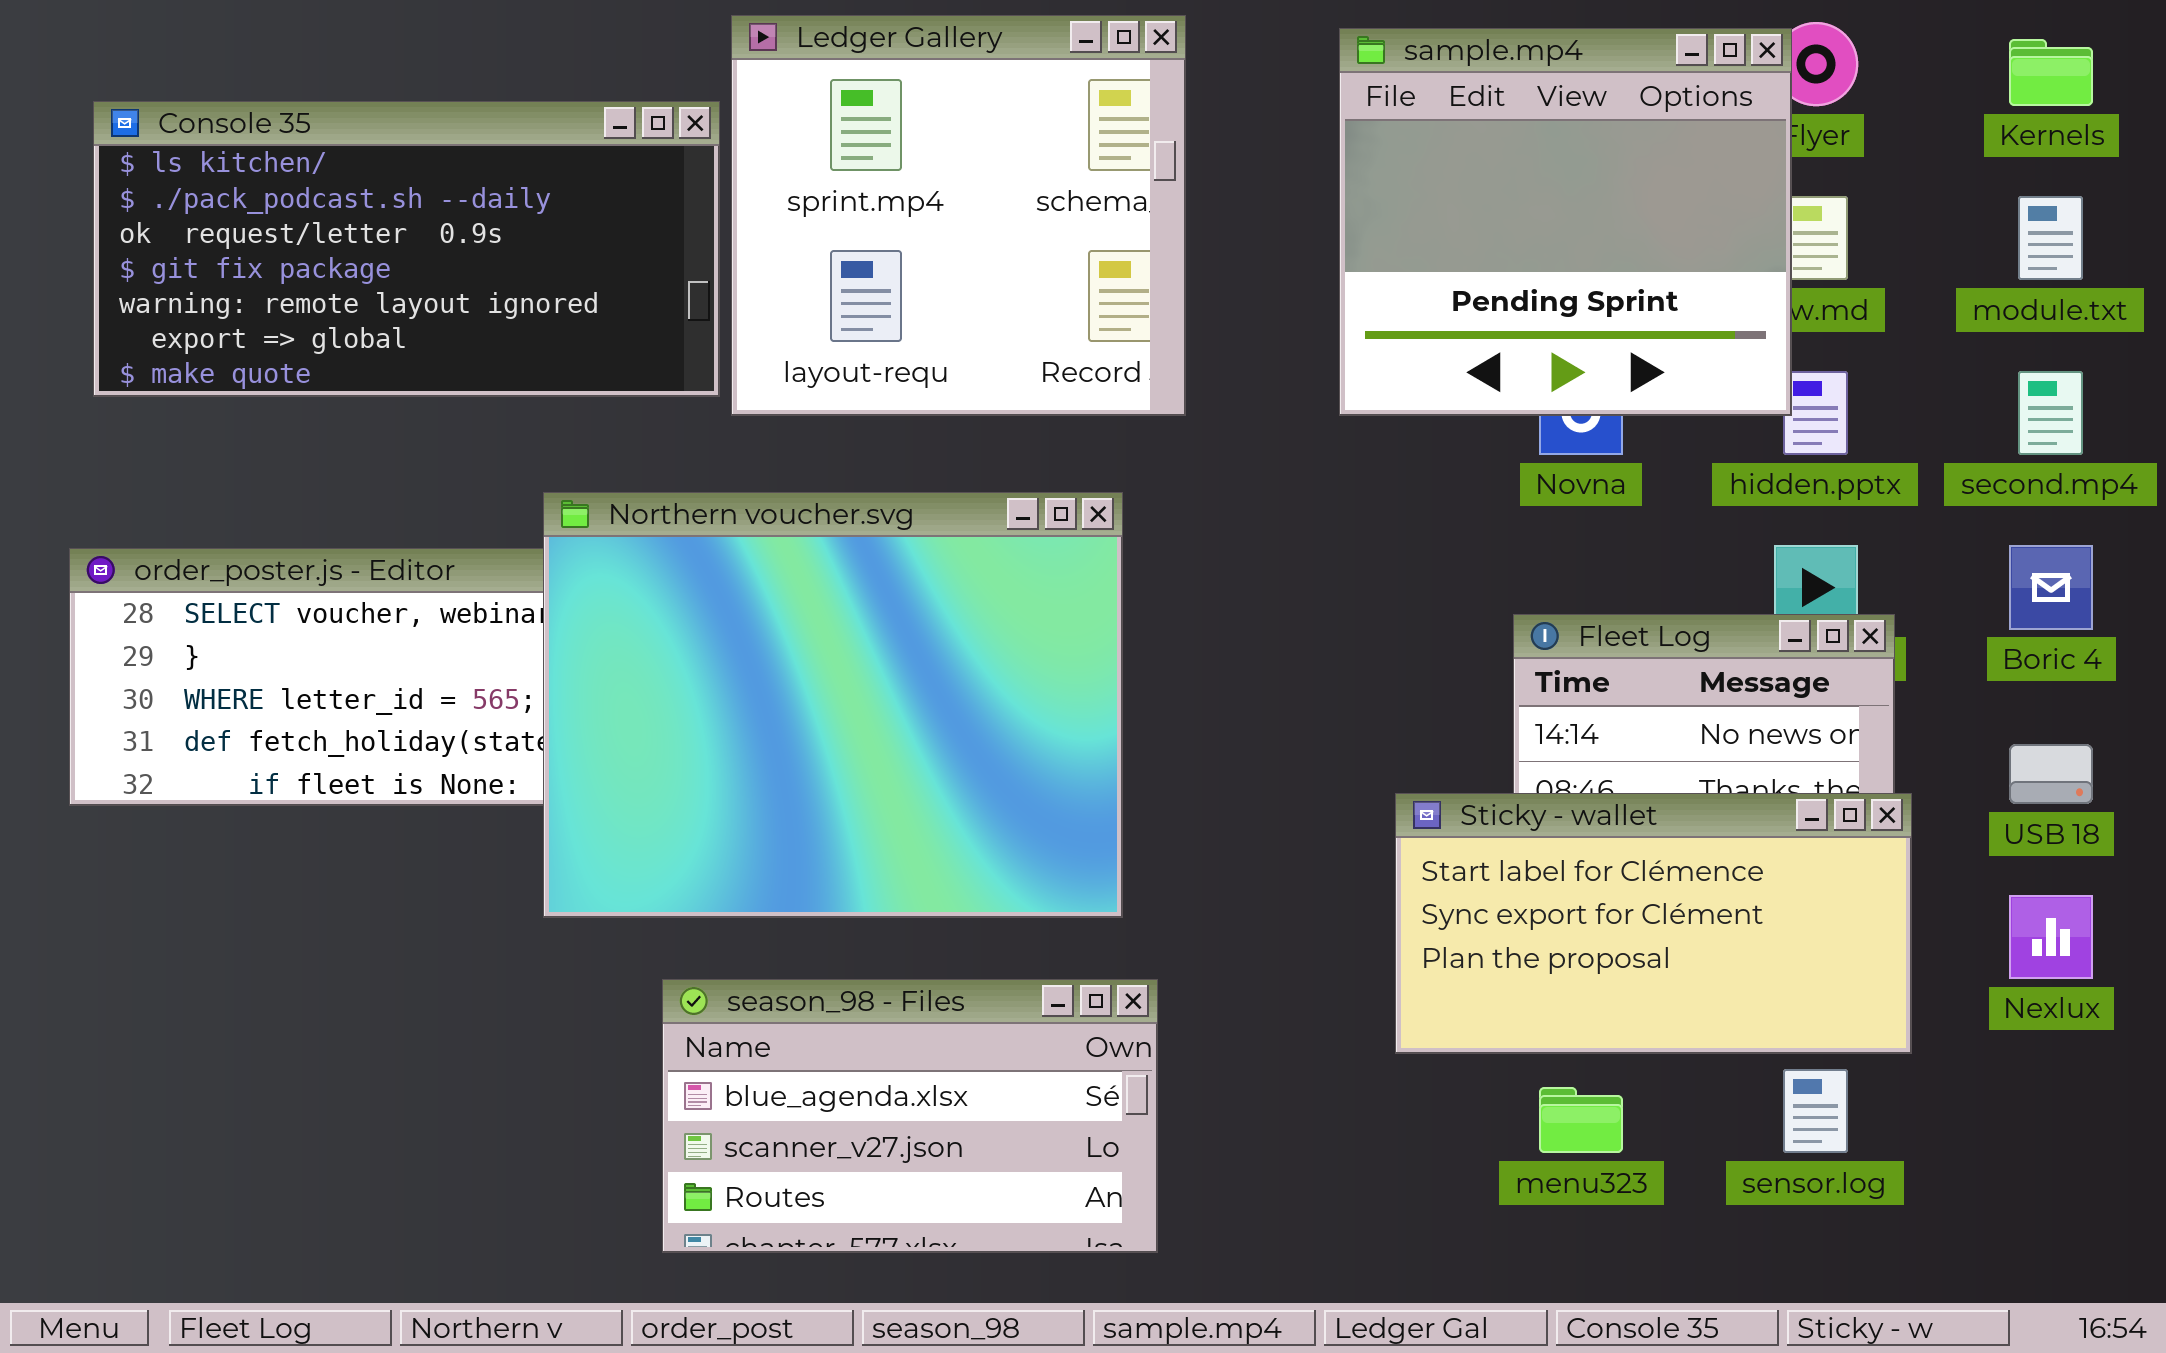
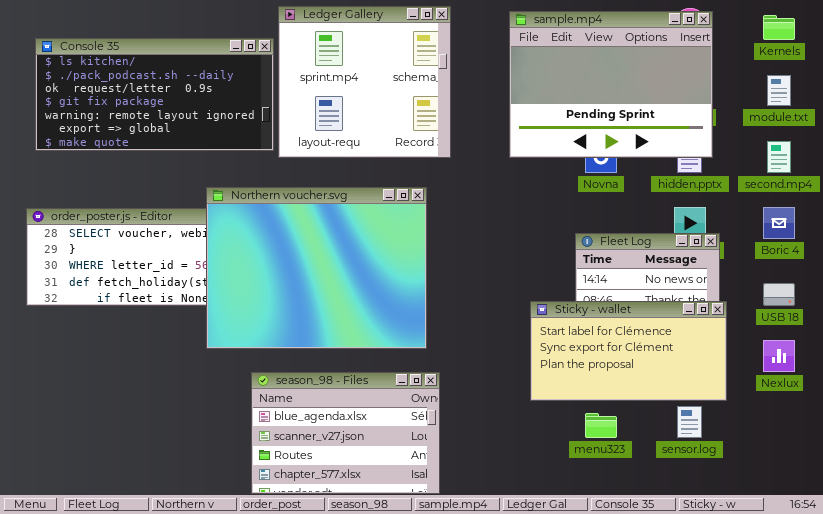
sample.mp4: [1339,28,1792,416] -> [509,11,713,158], resized
season_98 - Files: [662,979,1158,1253] -> [251,372,440,494], resized

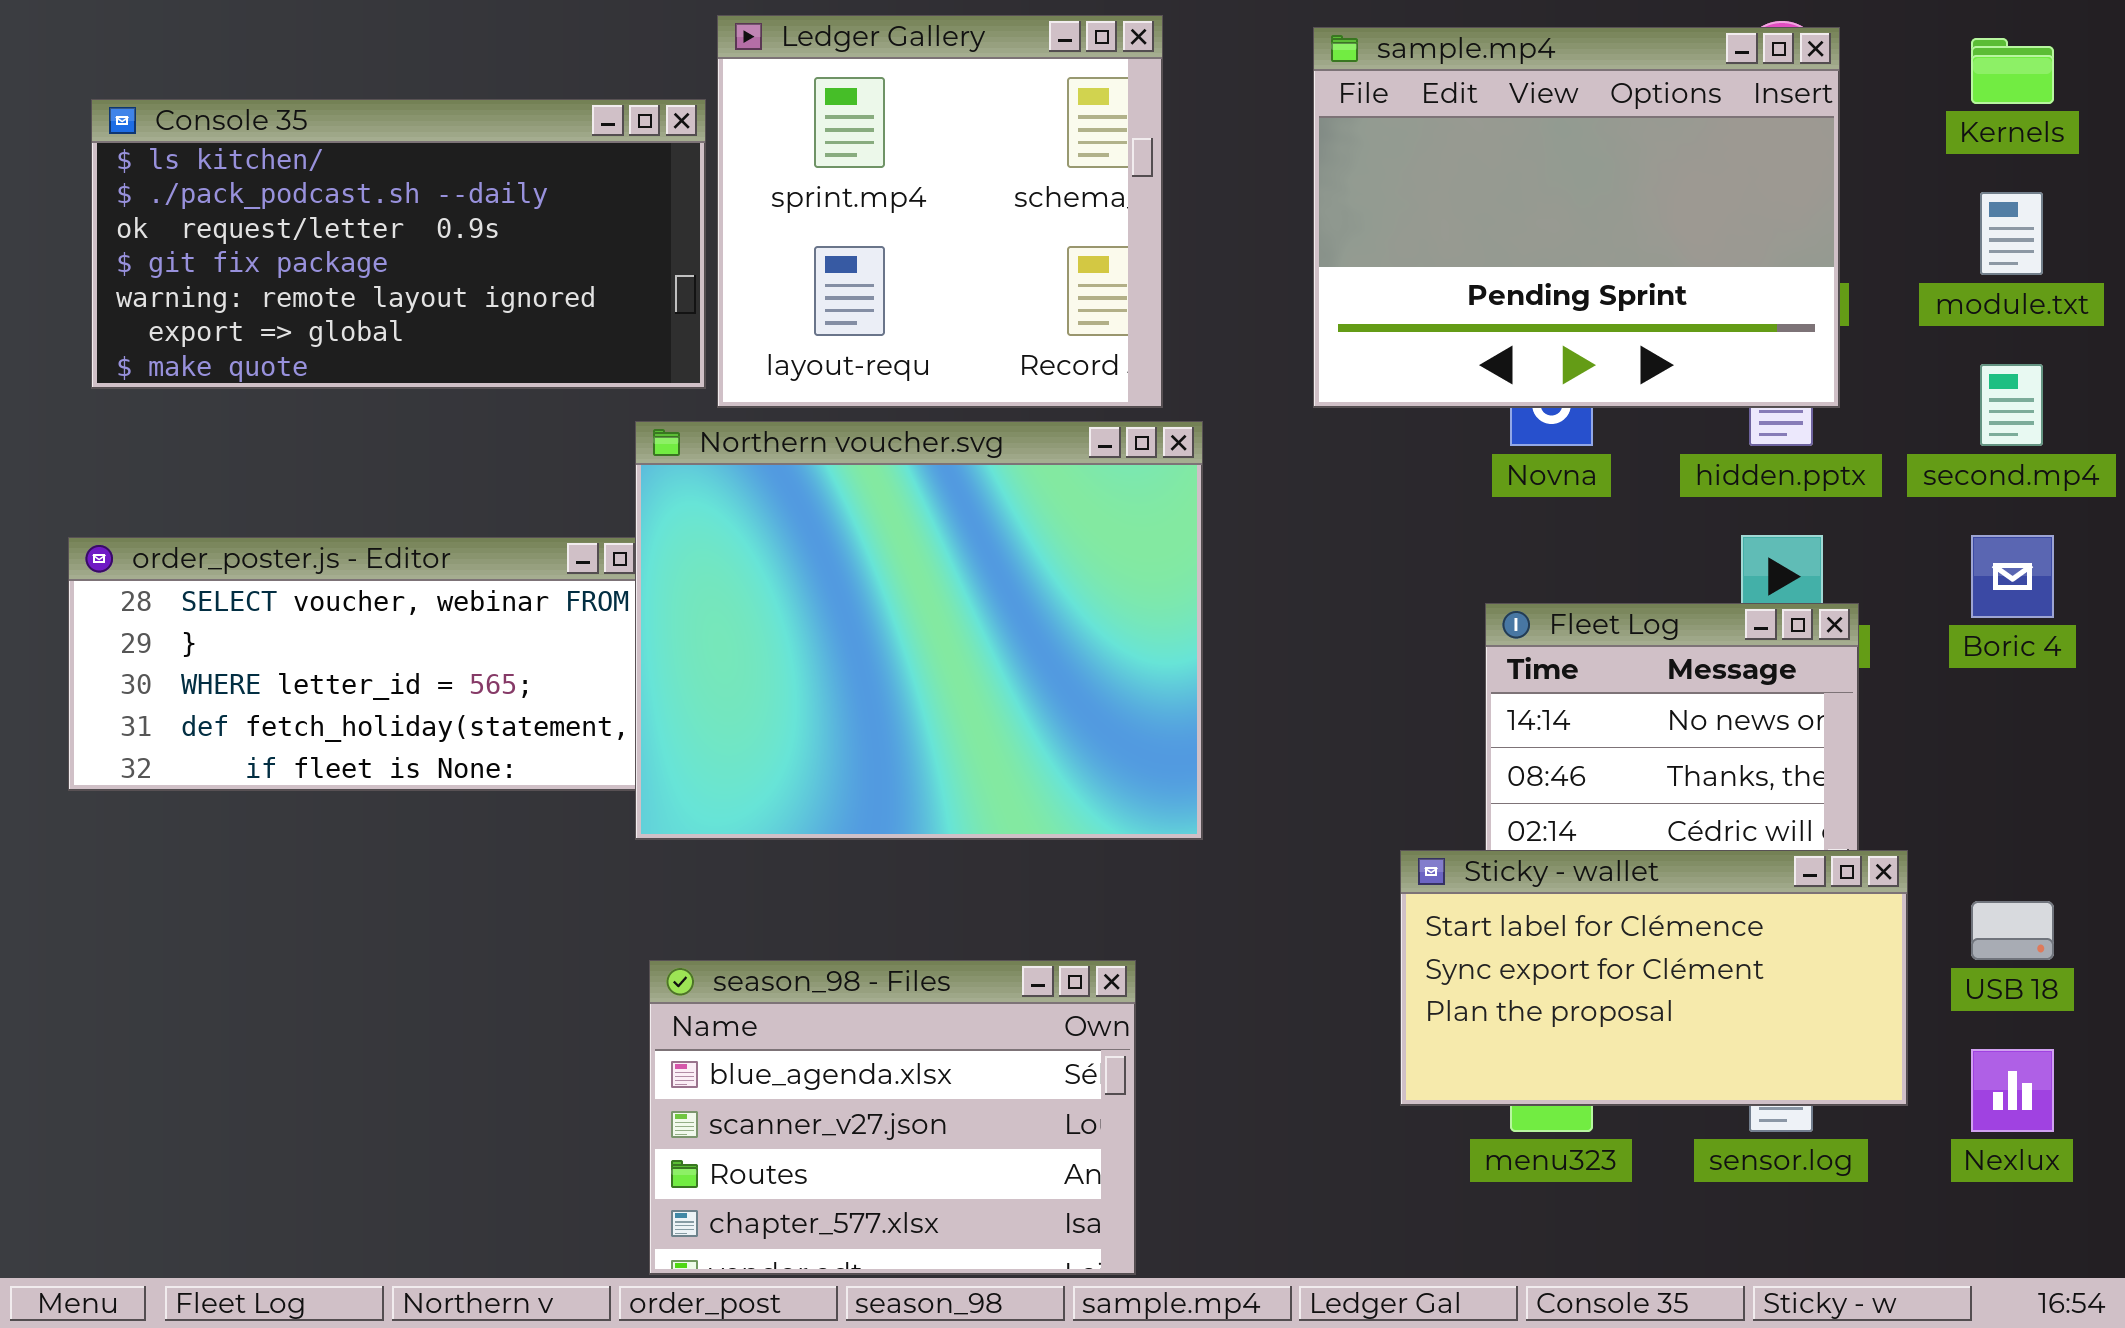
Northern voucher.svg: [206,187,427,349] -> [635,421,1203,840], moved
USB 18: [763,283,795,306] -> [1971,901,2054,960], moved
Sticky - wallet: [530,301,727,401] -> [1400,850,1908,1106], moved
Nexlux: [763,340,795,372] -> [1971,1049,2054,1132], moved

